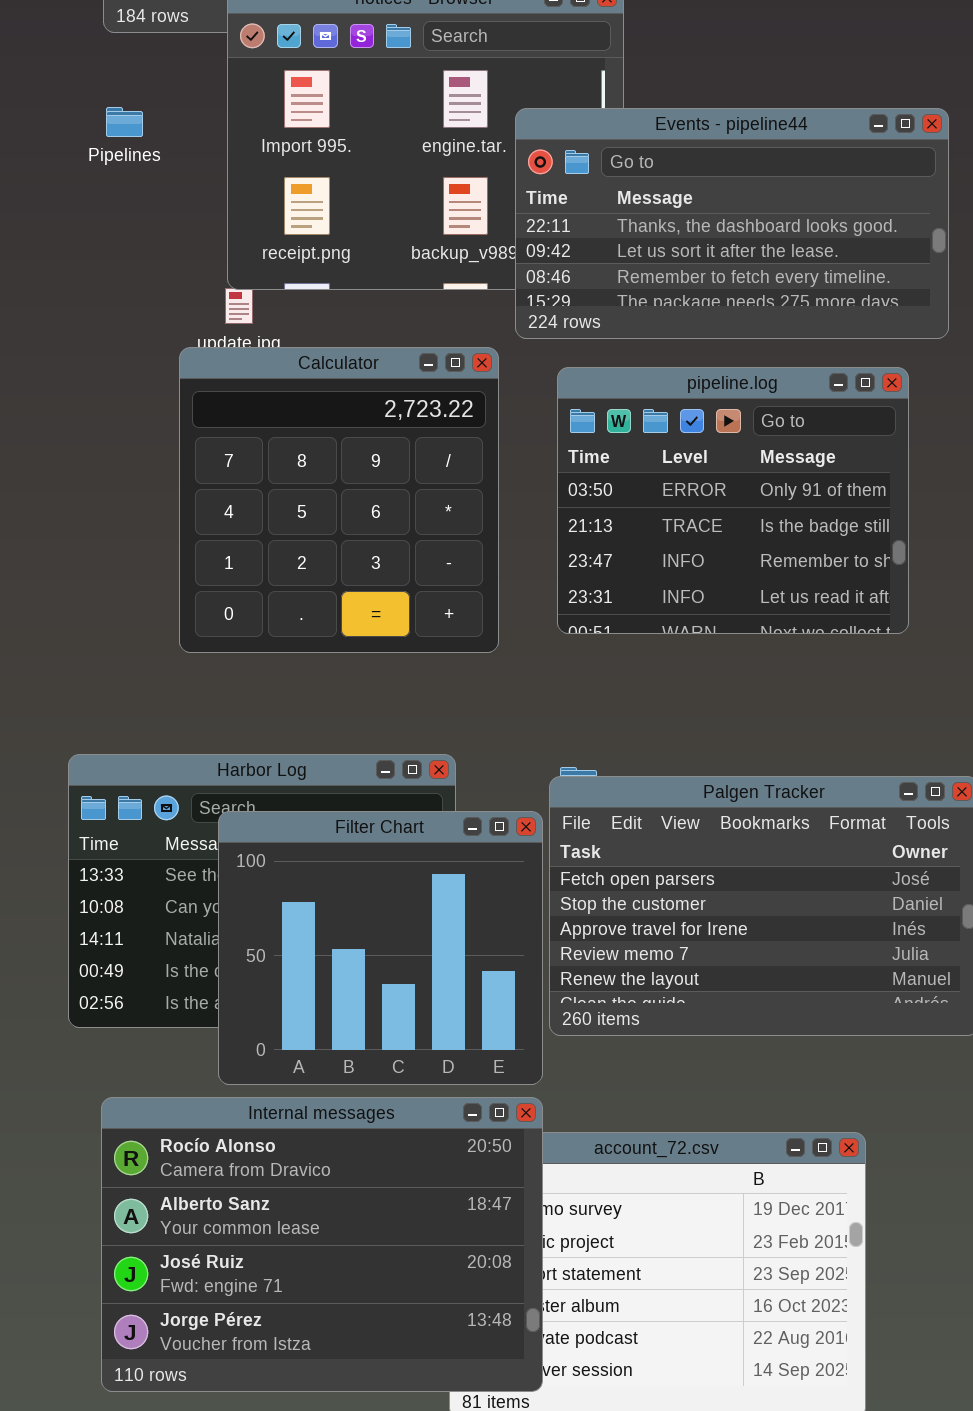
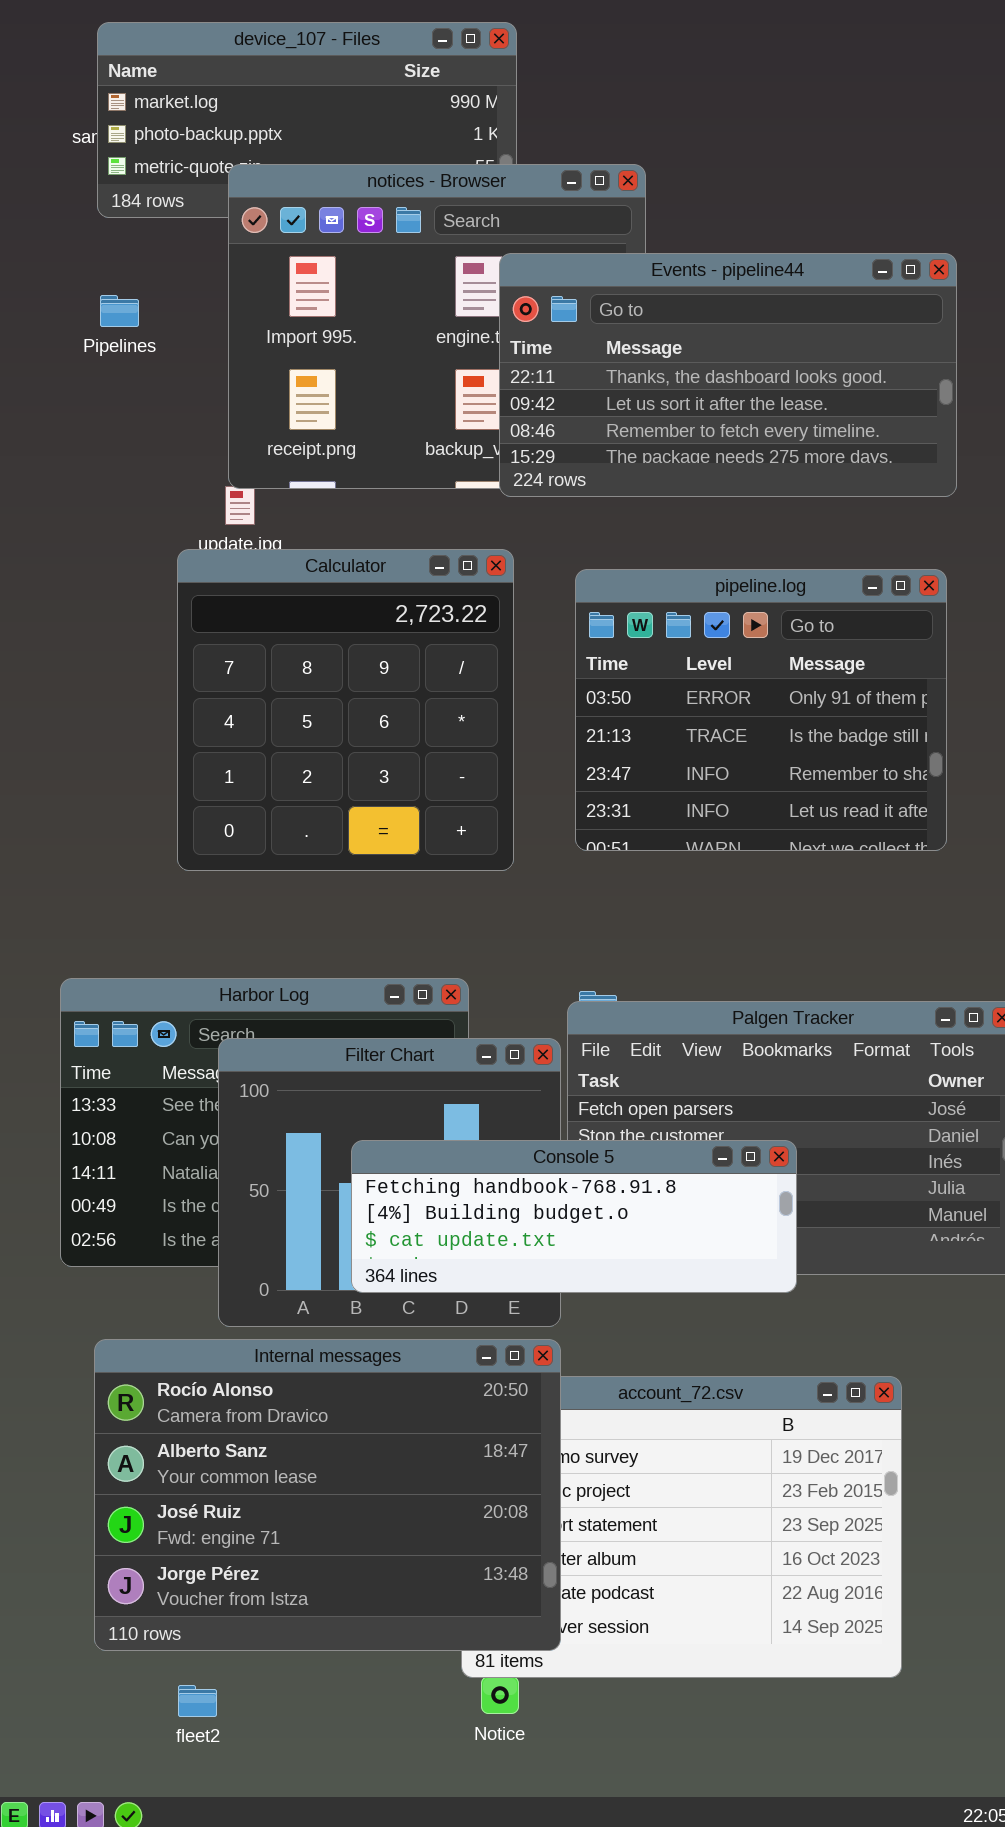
Events - pipeline44: [515,108,949,339] -> [499,253,957,497], moved
Console 5: none -> [351,1140,797,1293], opened

